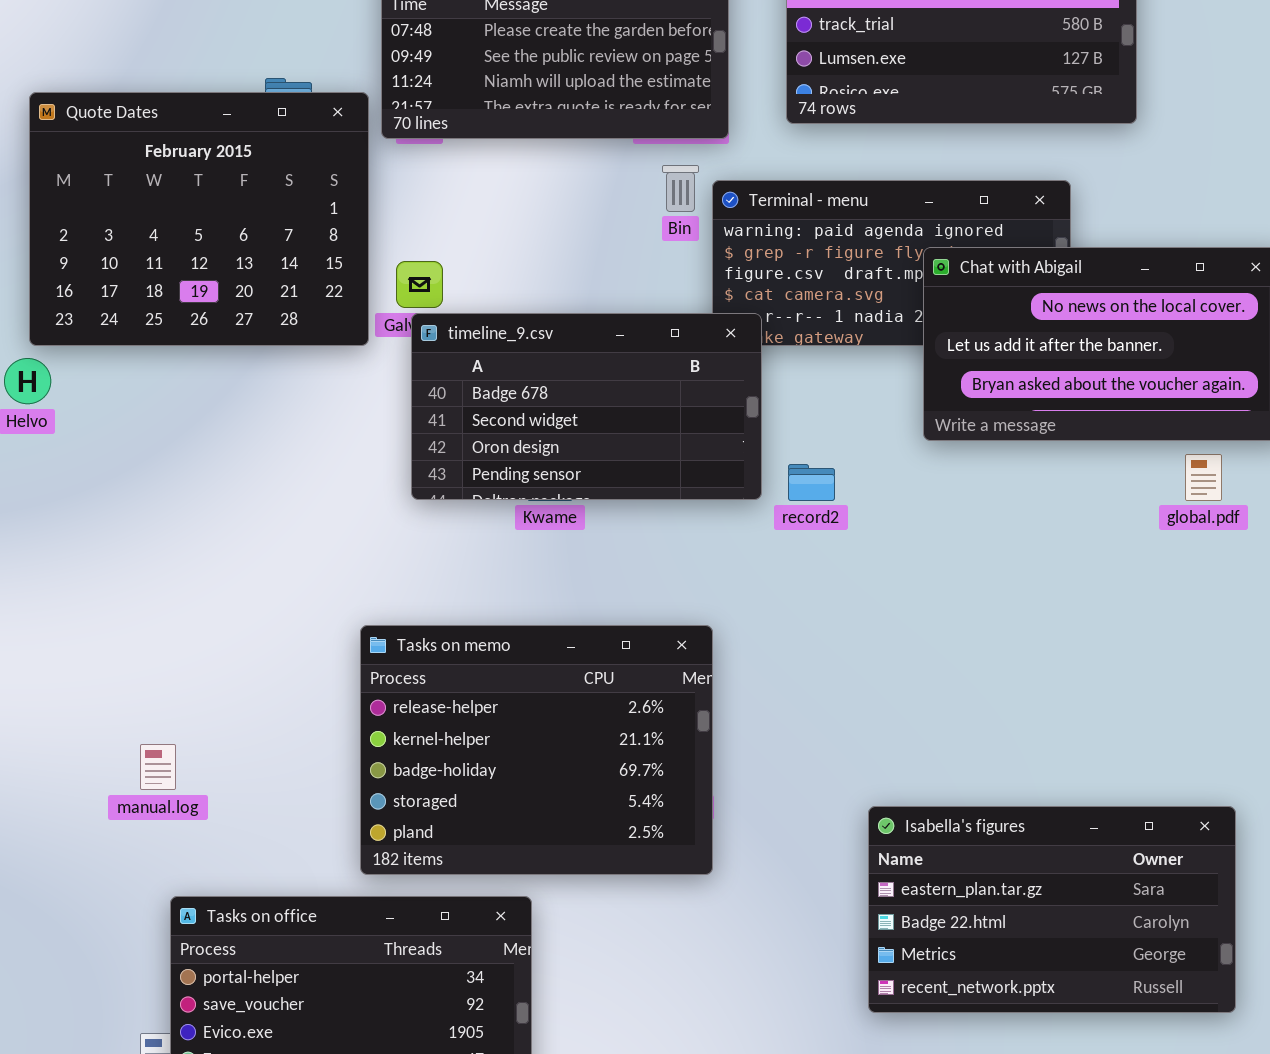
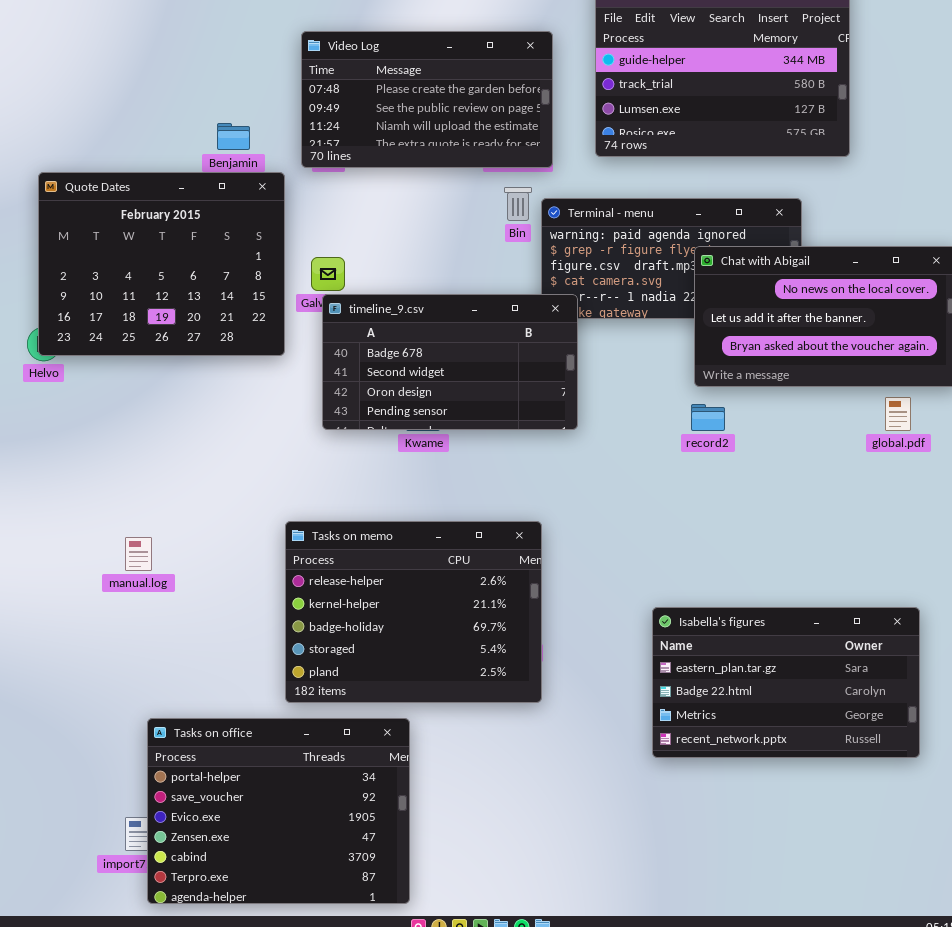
Quote Dates: [29,92,369,346] -> [38,172,285,356], moved
record2: [788,464,835,501] -> [691,404,725,431], moved
manual.log: [140,744,176,790] -> [125,537,152,571], moved
Isabella's figures: [868,806,1236,1013] -> [652,607,920,758], moved

